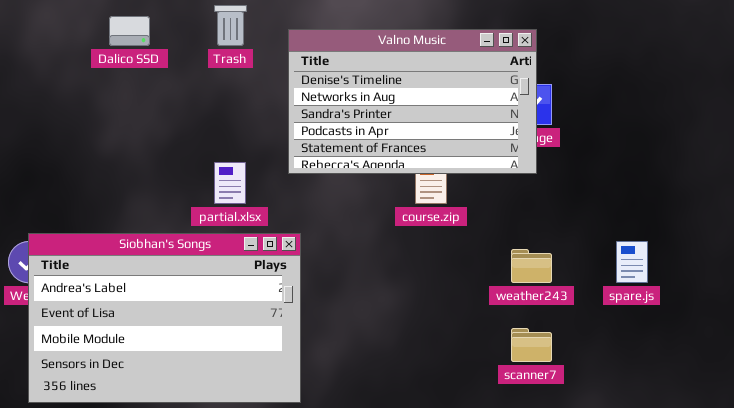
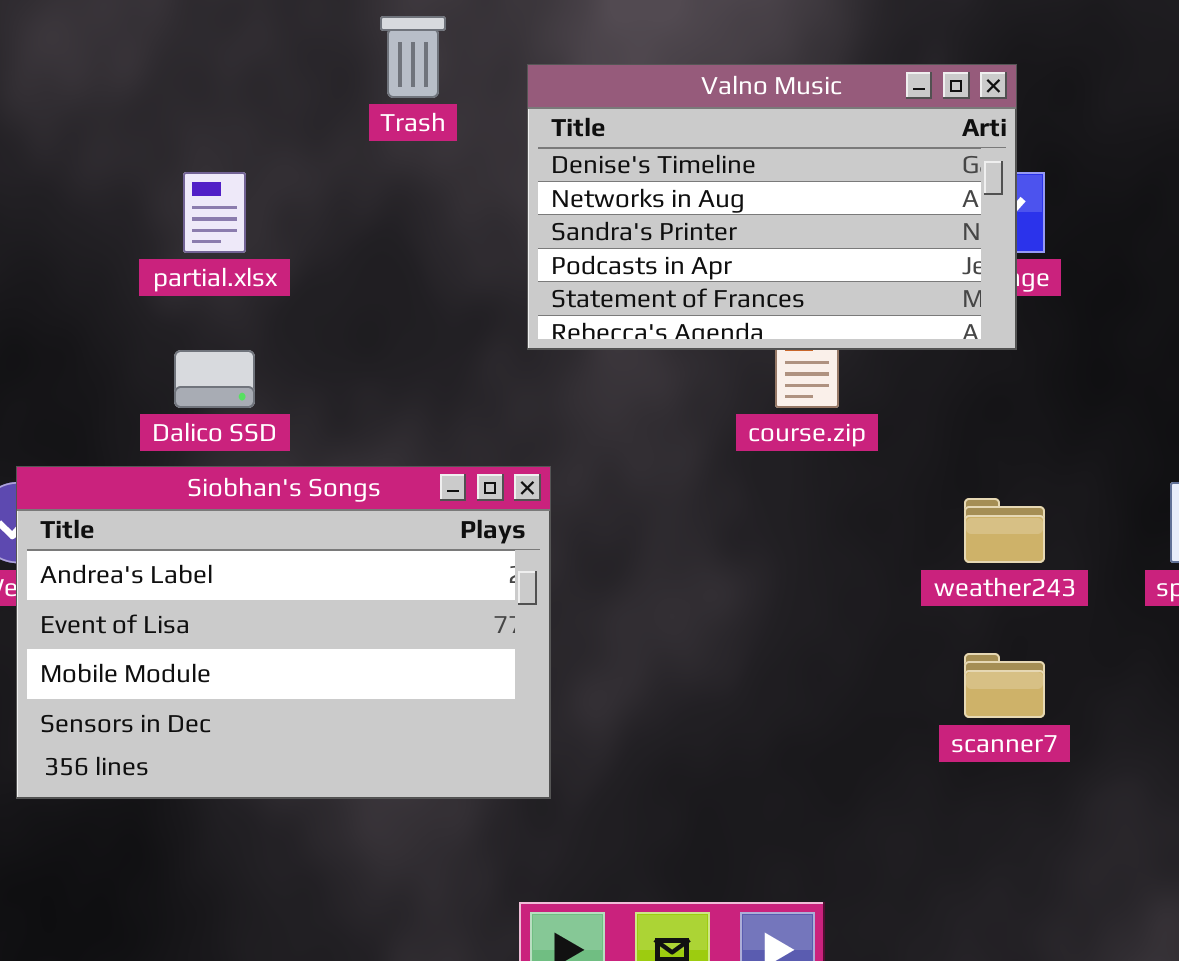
Dalico SSD: [109,16,150,46] -> [174,350,255,408], moved
partial.xlsx: [214,162,246,204] -> [183,172,246,253], moved

